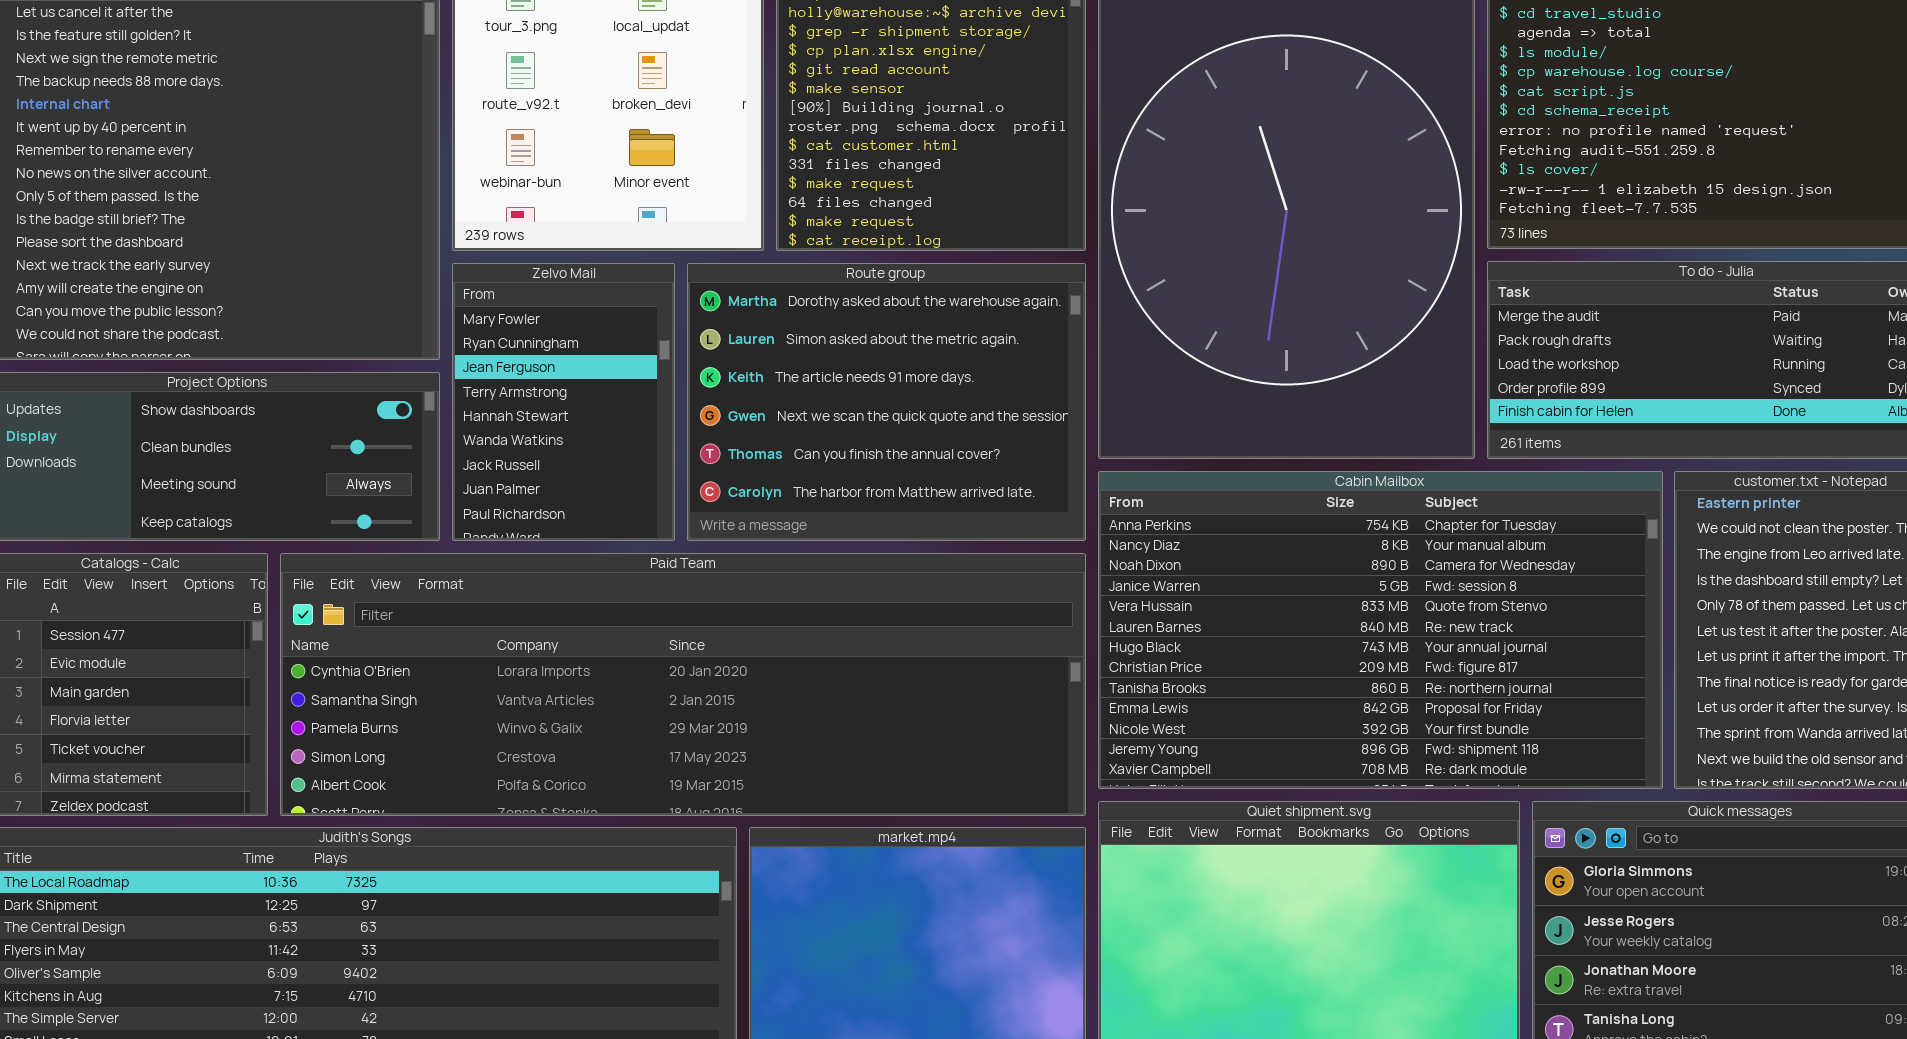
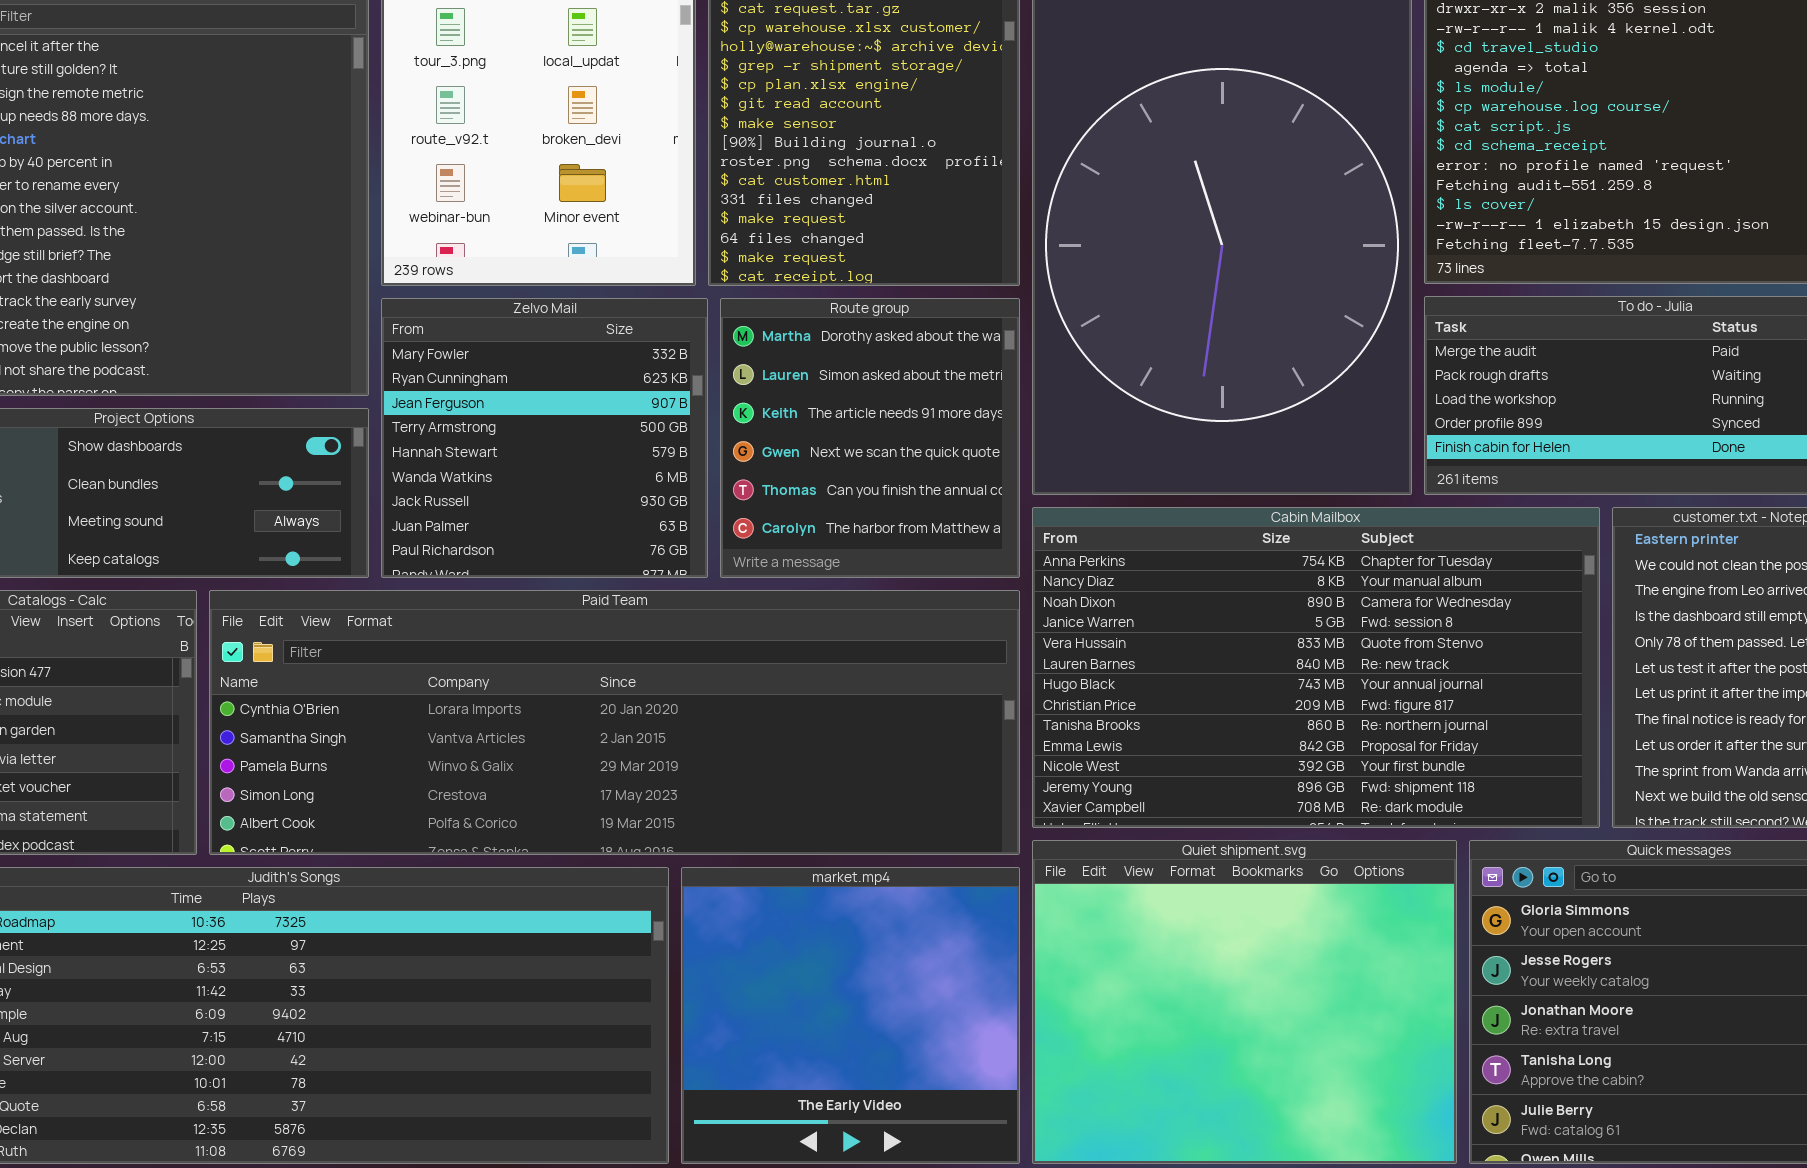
Zelvo Mail: [452,263,675,541] -> [381,298,708,578], resized
Route group: [687,263,1086,541] -> [720,298,1020,578], resized

